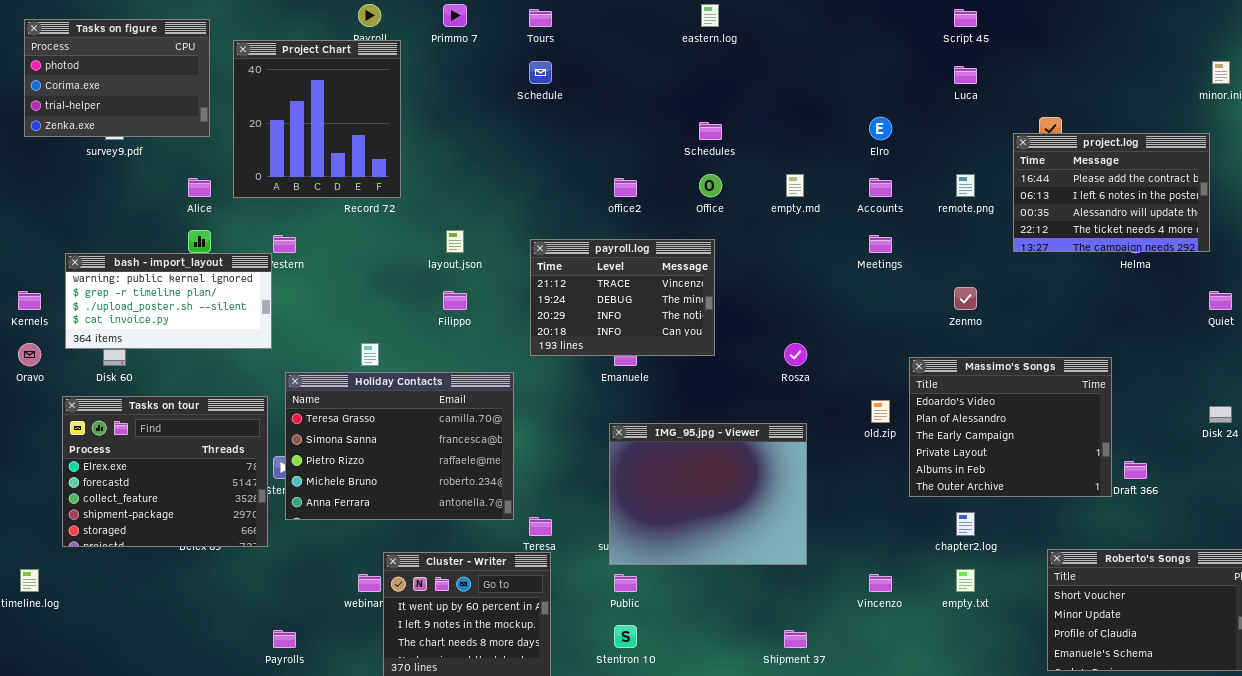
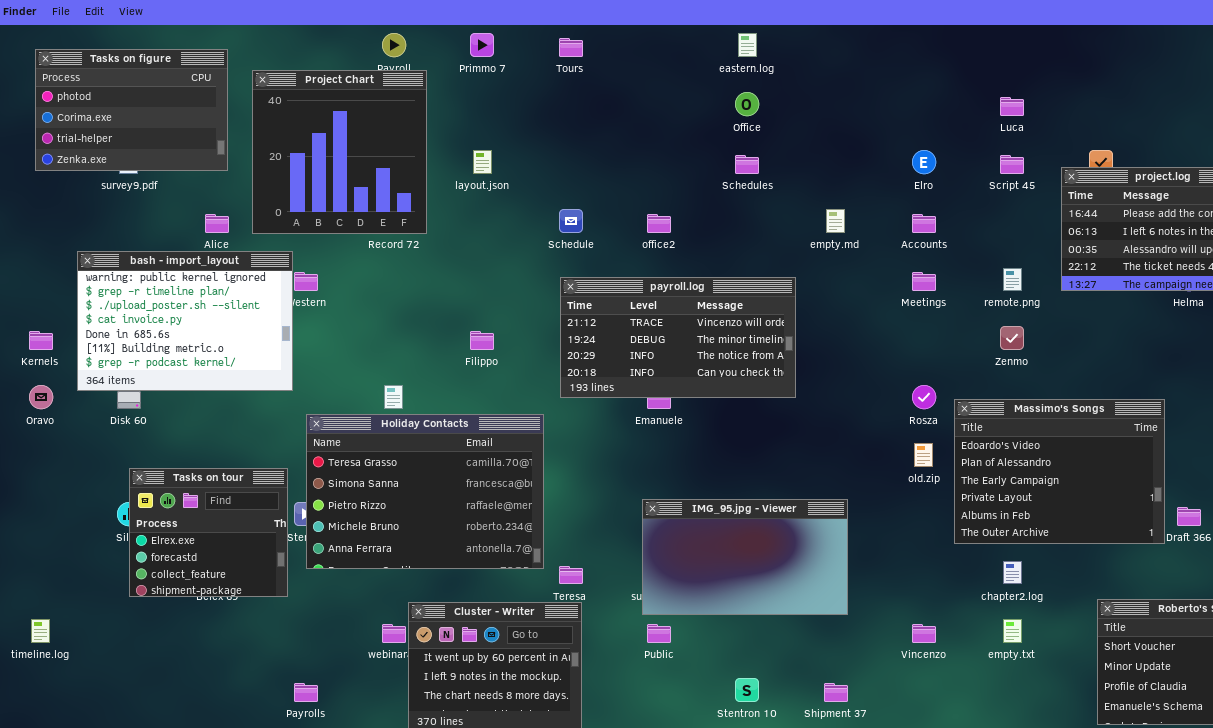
Script 45: [954,9,977,27] -> [1000,155,1024,174], moved
Schedule: [529,61,552,84] -> [559,209,583,233], moved
Office: [699,174,722,197] -> [735,92,759,116], moved
remote.png: [956,174,975,197] -> [1003,268,1022,291], moved
layout.json: [446,230,464,253] -> [473,150,492,174], moved
payroll.log: [530,239,715,356] -> [560,277,796,398], resized
bash - import_layout: [65,253,272,349] -> [77,251,293,391], resized
Rosza: [784,343,807,366] -> [912,385,936,409], moved
Tasks on tour: [62,396,268,547] -> [129,468,288,597], resized
IMG_95.jpg - Viewer: [609,423,807,565] -> [642,499,848,615], resized
Stentron 10: [614,625,637,648] -> [735,678,759,702], moved

